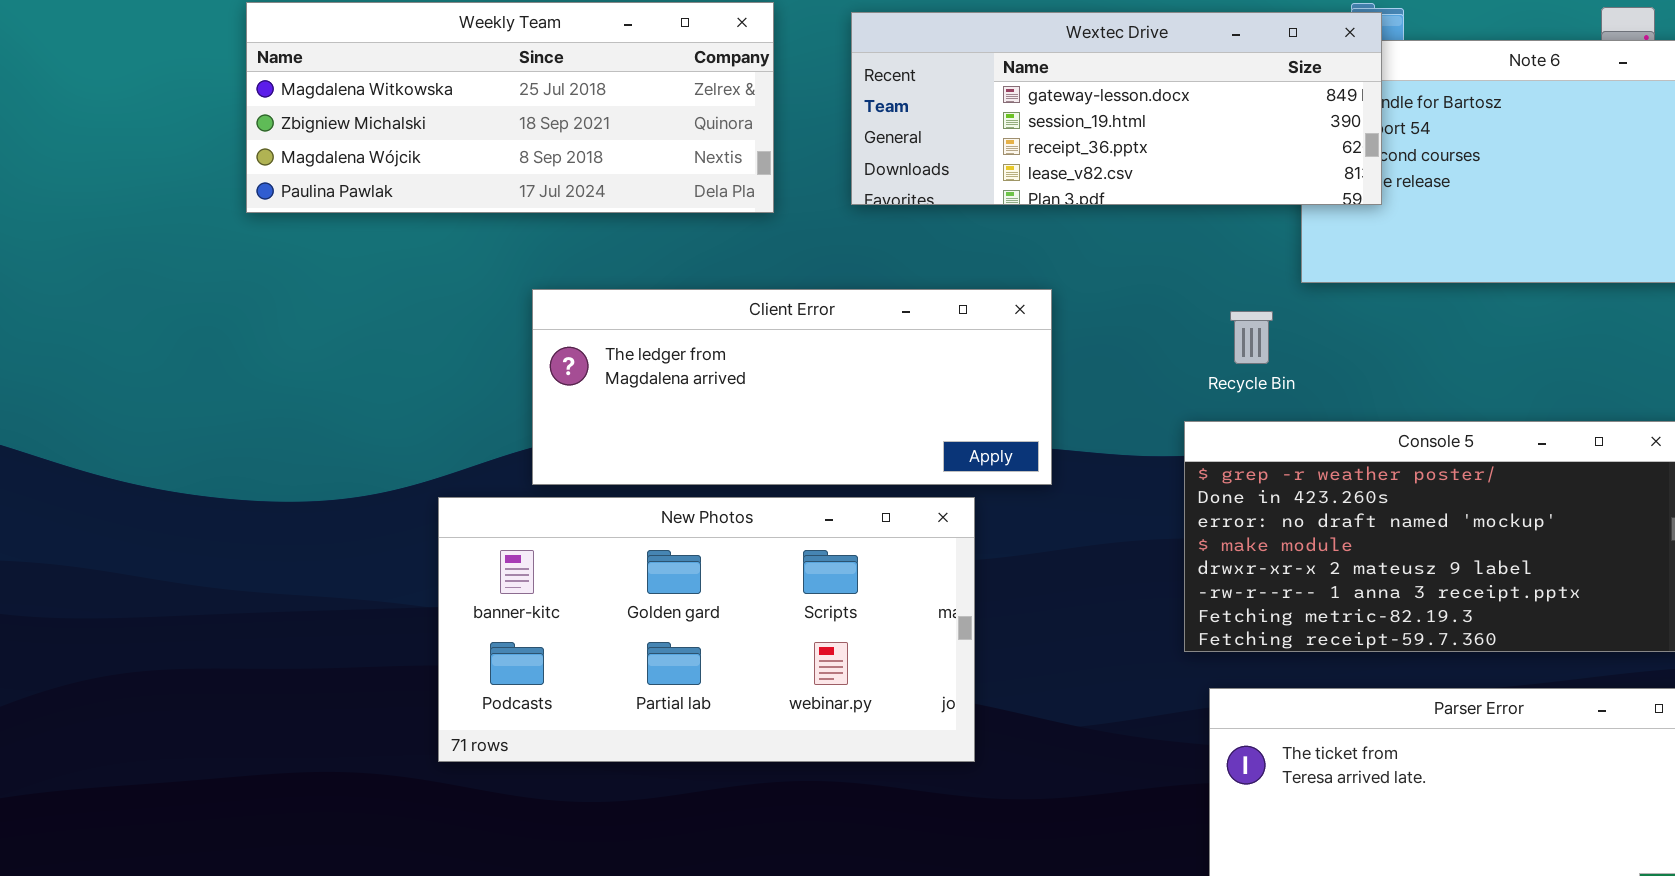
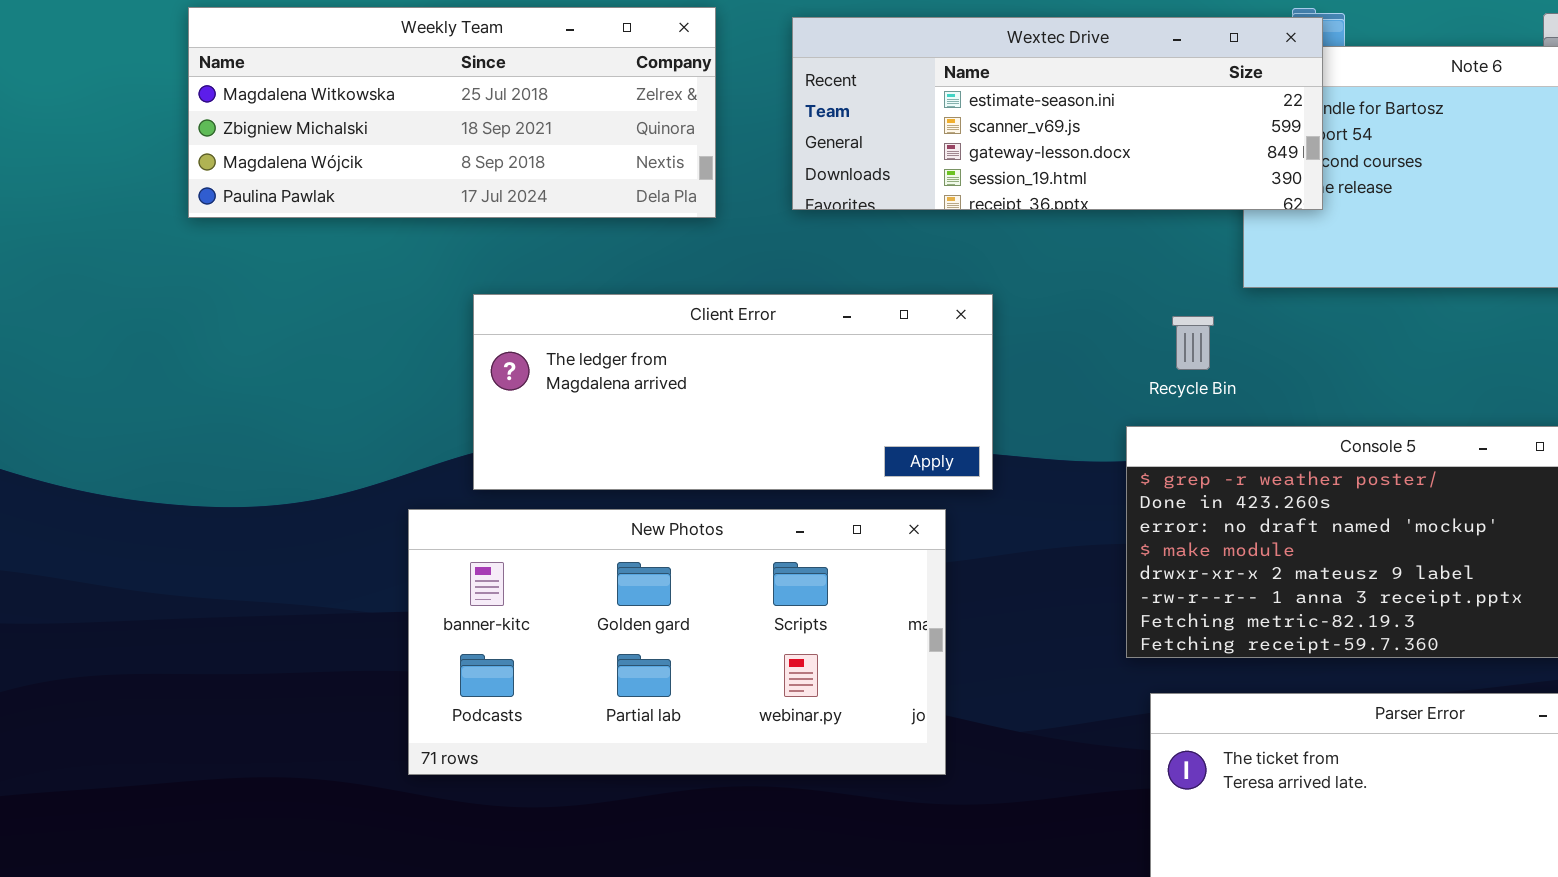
Wextec Drive: [851,12,1382,205] -> [792,17,1323,210], scrolled up 2 rows
New Photos: [438,497,975,762] -> [408,509,946,775], moved

